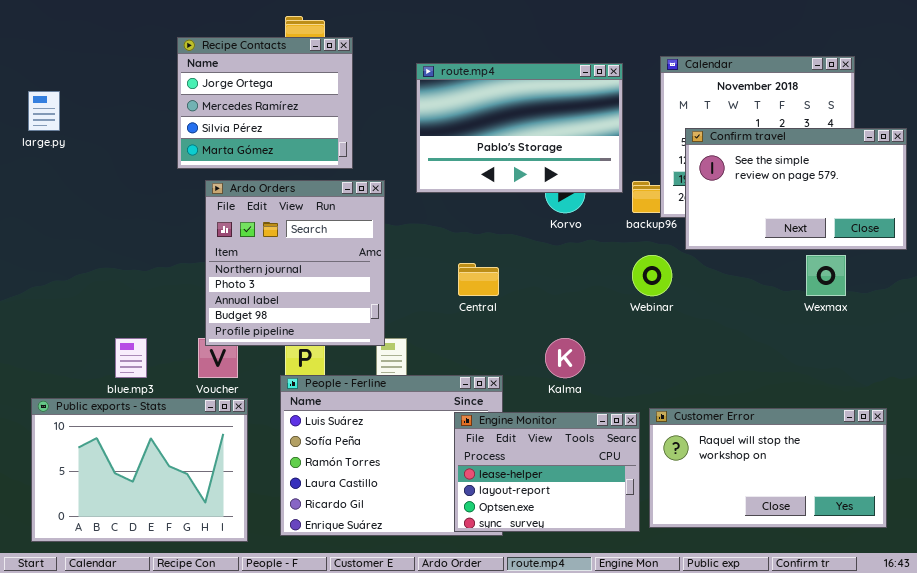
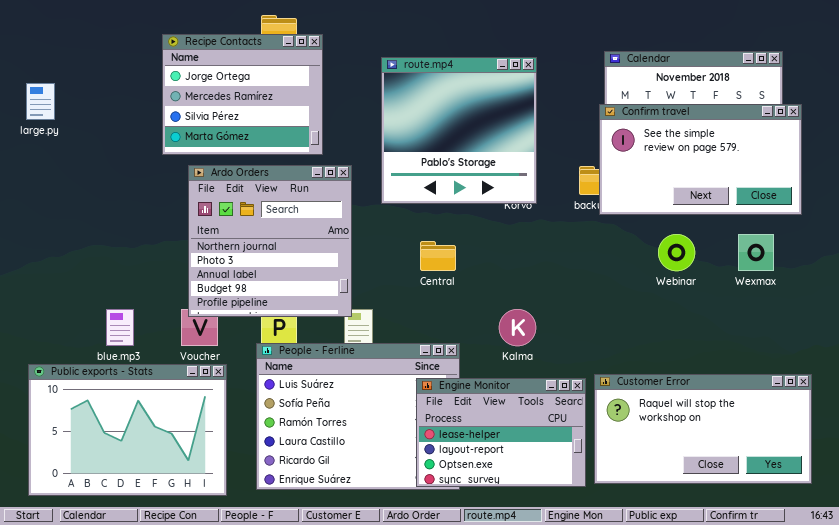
route.mp4: [416,63,623,193] -> [381,57,537,204], resized
Confirm travel: [685,128,907,250] -> [599,104,802,215], moved
Webinar: [632,255,672,296] -> [658,234,695,271], moved

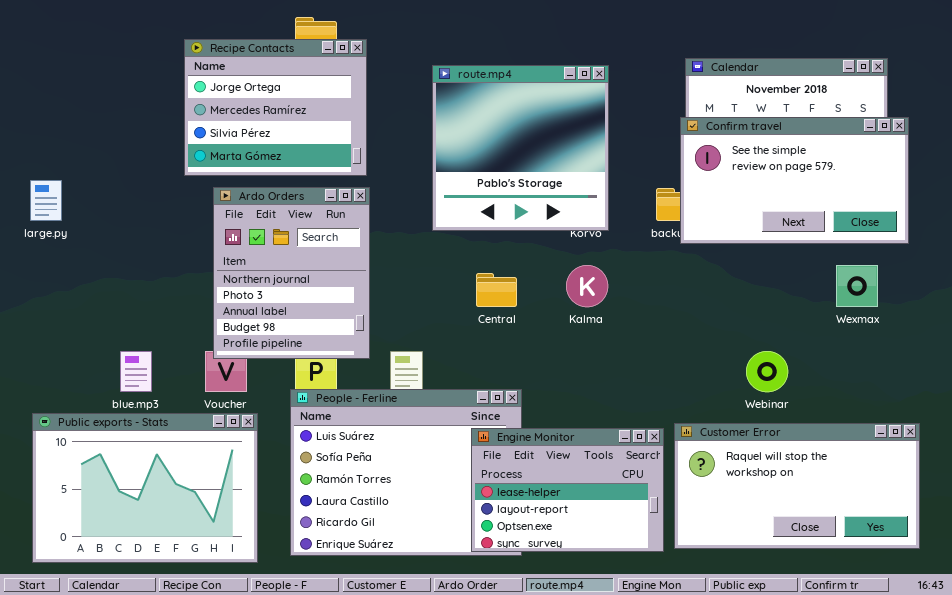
large.py: [26,83,55,120] -> [30,180,62,221], moved
Ardo Orders: [188,165,352,317] -> [213,187,370,359], resized
Webinar: [658,234,695,271] -> [746,351,788,392], moved
Kalma: [499,309,536,346] -> [566,265,608,307], moved

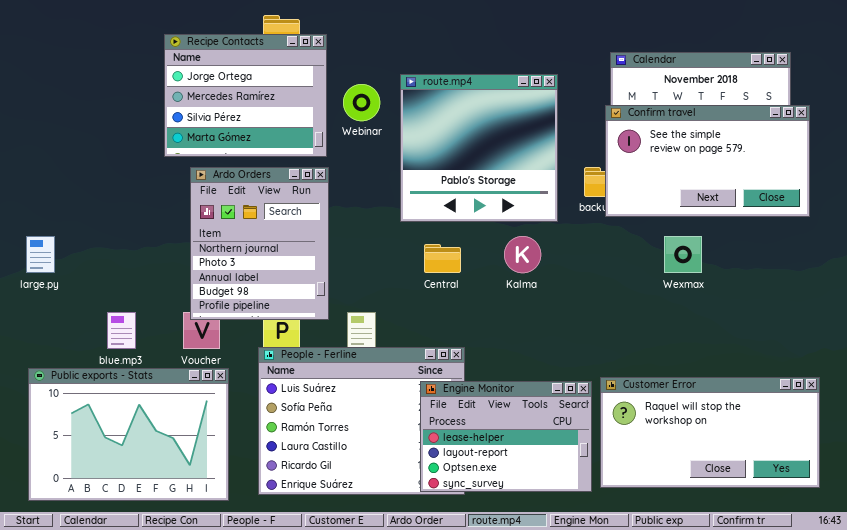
route.mp4: [432,65,609,231] -> [400,74,558,222], moved
large.py: [30,180,62,221] -> [26,236,55,273], moved
Wexmax: [836,265,878,307] -> [664,236,702,273], moved
Webinar: [746,351,788,392] -> [343,84,380,121], moved

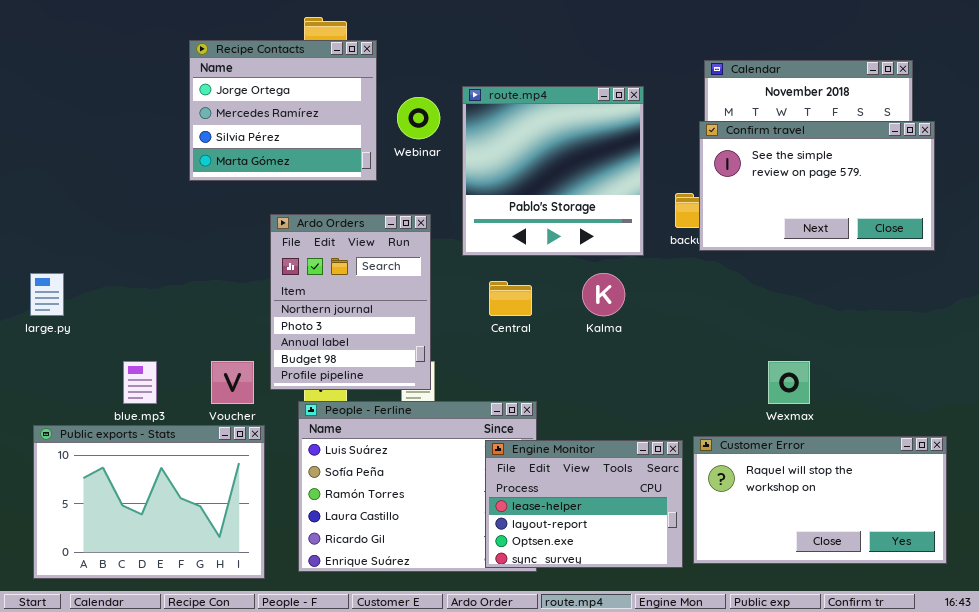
Ardo Orders: [190,167,329,320] -> [270,214,431,390], moved
Wexmax: [664,236,702,273] -> [768,361,810,404], moved

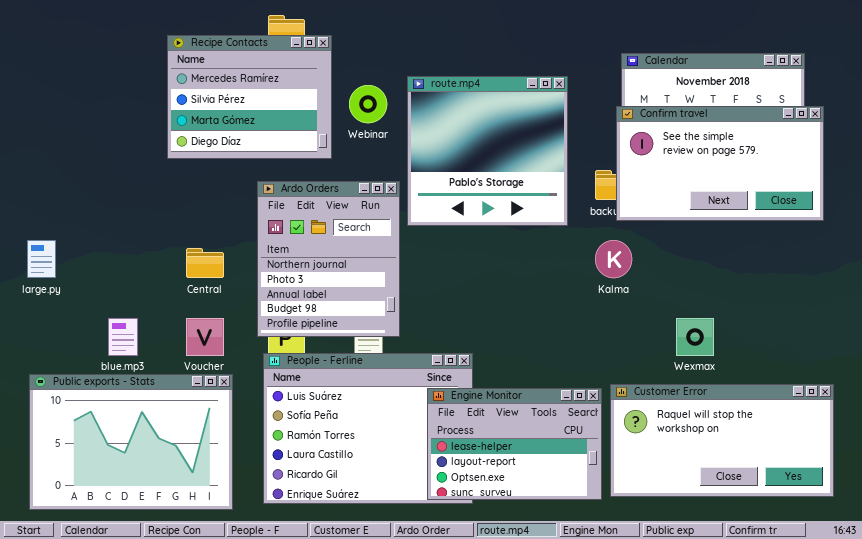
Recipe Contacts: [189,40,377,181] -> [167,35,332,159], scrolled down 1 row
Ardo Orders: [270,214,431,390] -> [257,181,400,337], moved
Kalma: [582,273,625,316] -> [595,240,632,278], moved
Central: [489,281,532,316] -> [186,248,224,278], moved

